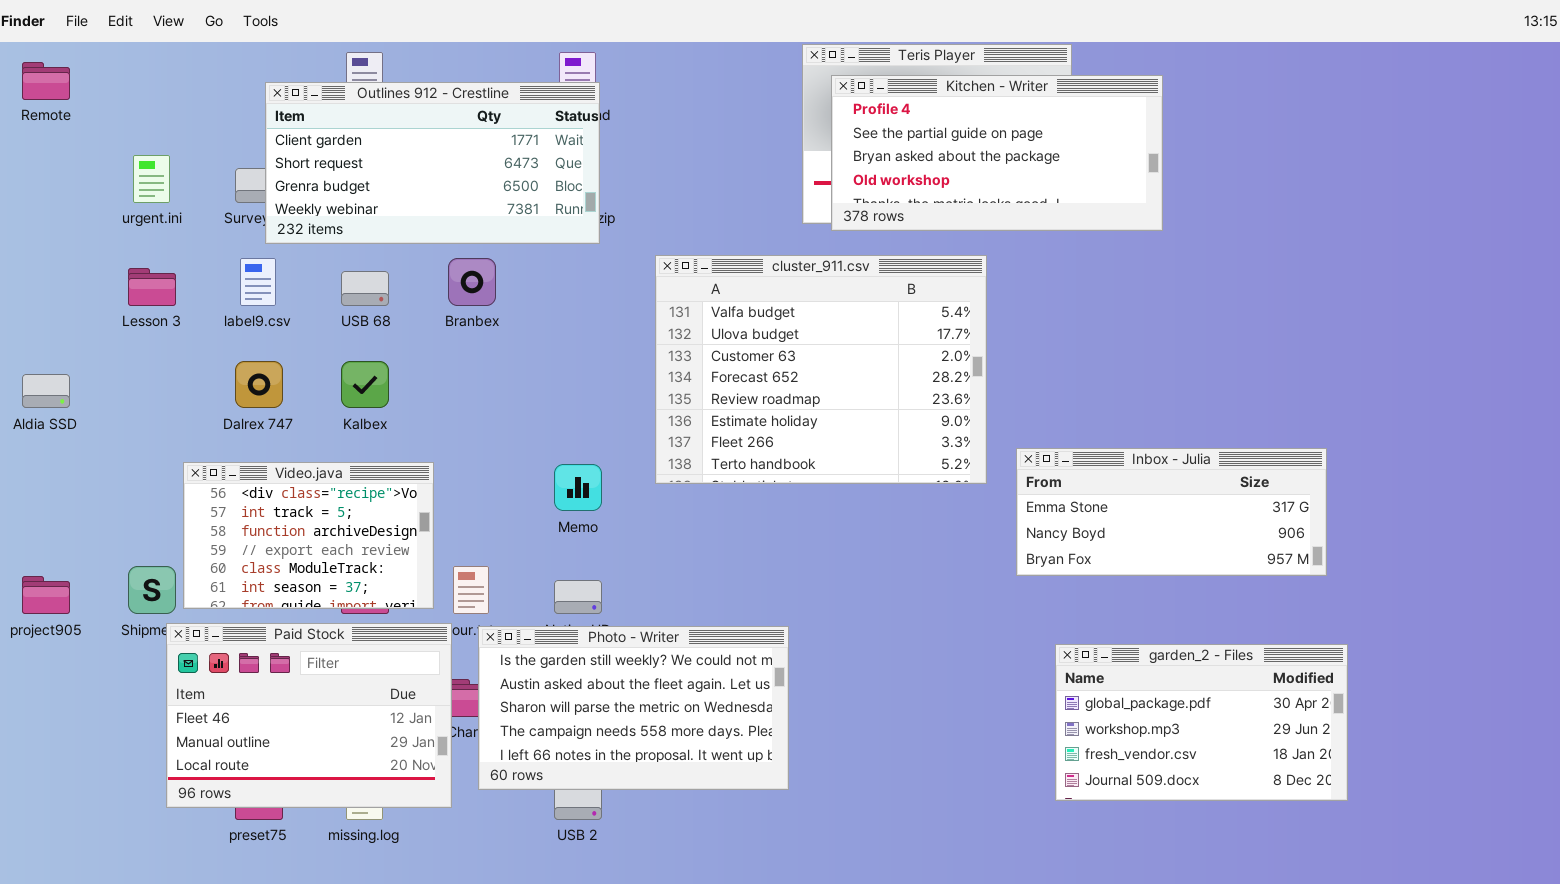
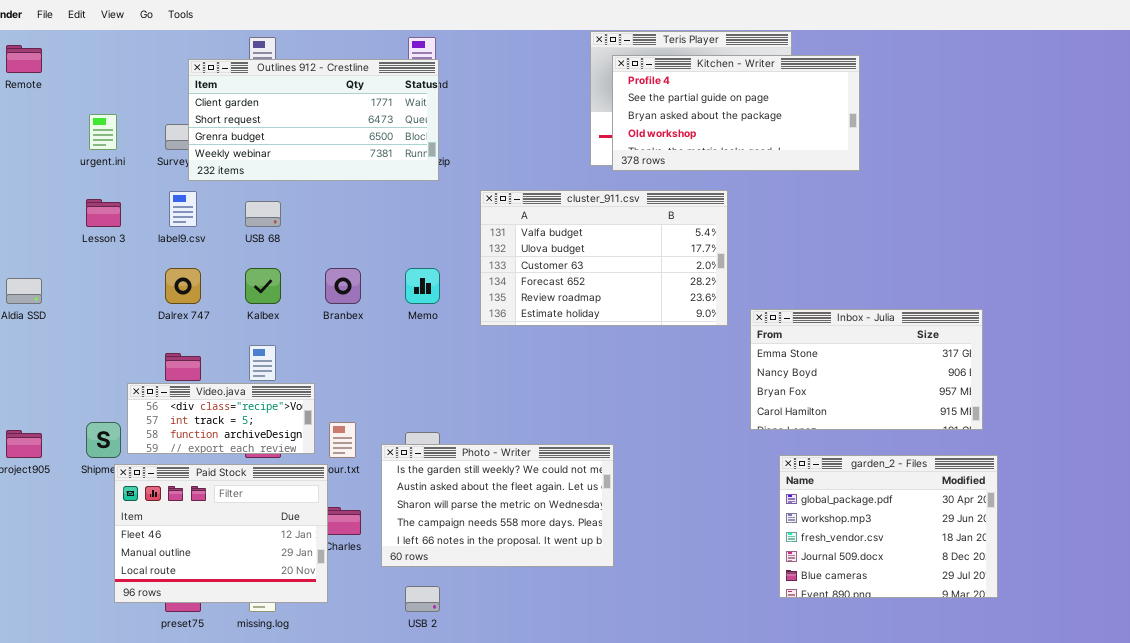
cluster_911.csv: [655,255,987,484] -> [480,190,728,326], resized
Branbex: [448,258,496,306] -> [325,268,361,304], moved
Inbox - Julia: [1016,448,1327,576] -> [750,309,983,430], resized
Video.java: [183,462,434,609] -> [127,383,315,454], resized
Memo: [554,464,602,511] -> [405,268,440,304], moved
Photo - Writer: [478,626,789,790] -> [381,444,614,567], moved
garden_2 - Files: [1055,644,1348,801] -> [779,455,998,598], resized

